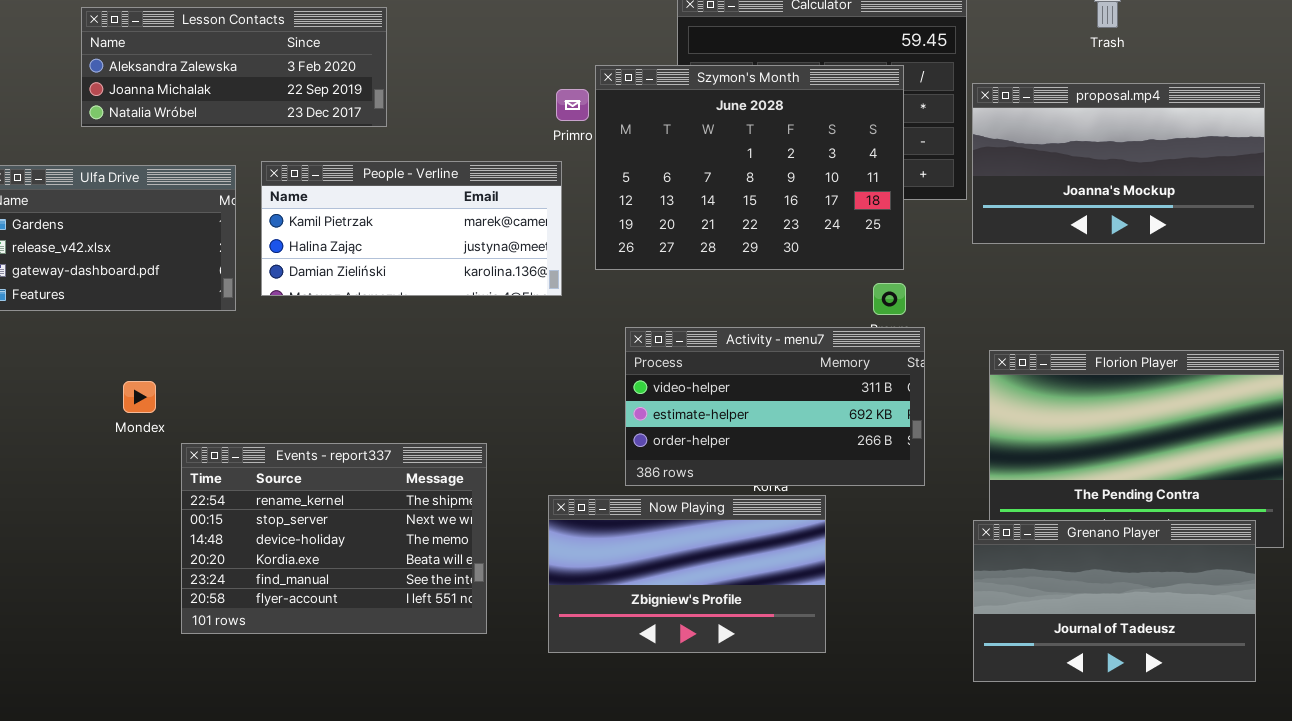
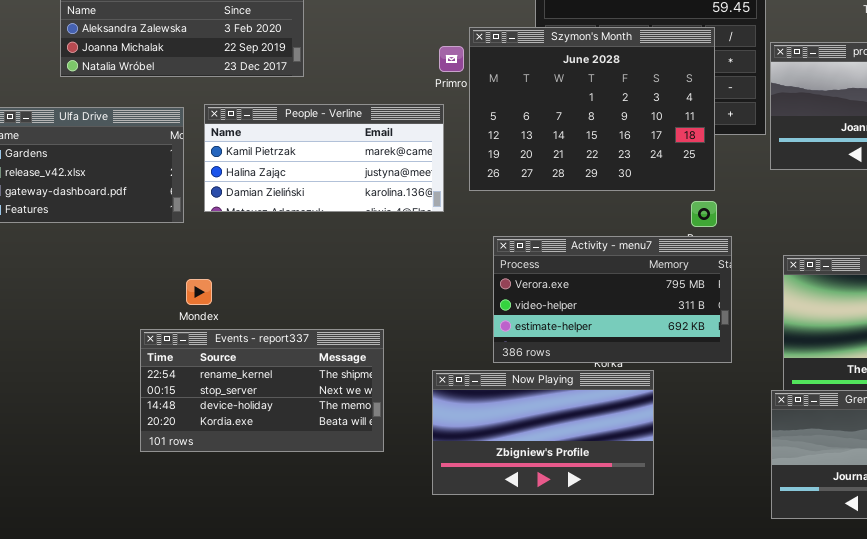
Activity - menu7: [625,327,925,486] -> [493,236,732,363], scrolled up 1 row
Mondex: [123,381,156,413] -> [186,279,212,305], moved
Events - report337: [181,443,487,634] -> [140,329,384,452], resized

